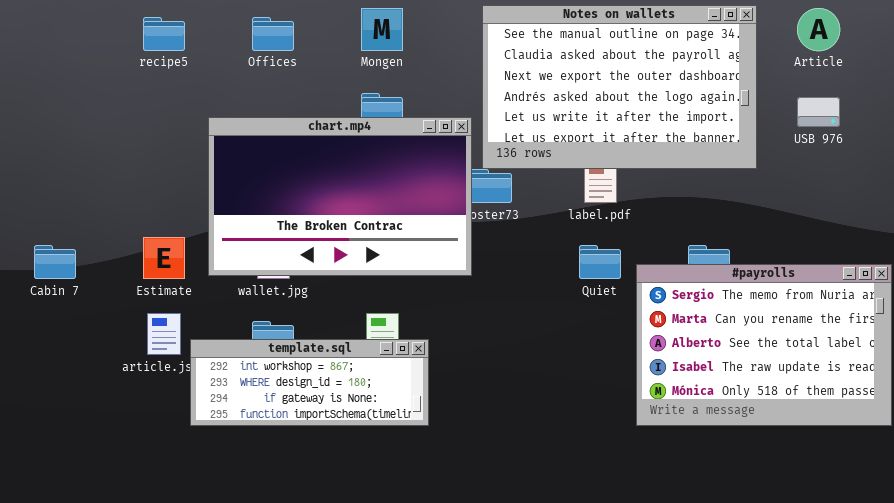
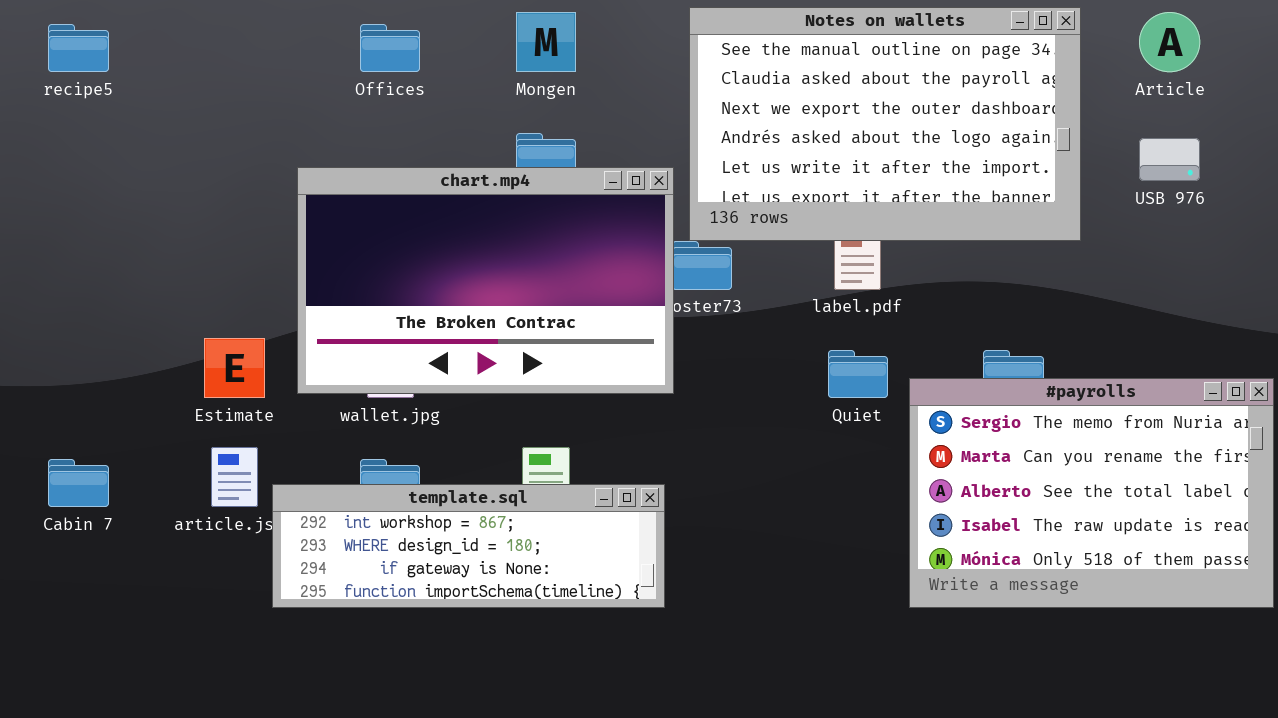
recipe5: [143,17,185,51] -> [48,24,109,72], moved
Cabin 7: [34,245,76,279] -> [48,459,109,507], moved
template.sql: [190,339,429,426] -> [272,484,665,608], resized

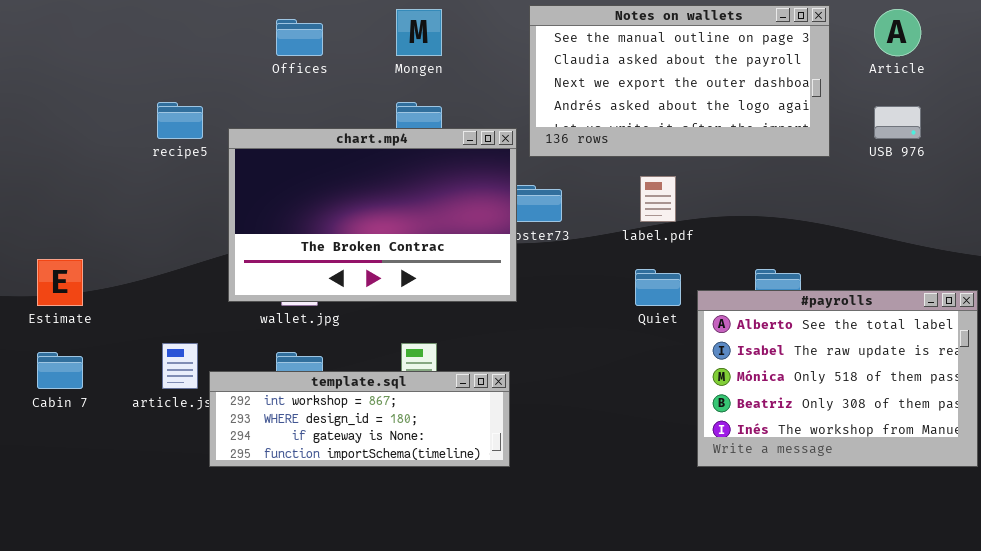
Notes on wallets: [689,7,1081,241] -> [529,5,830,157], resized
recipe5: [48,24,109,72] -> [157,102,203,139], moved
Estimate: [204,338,265,398] -> [37,259,83,306], moved
#payrolls: [909,378,1274,608] -> [697,290,978,467], scrolled down 2 rows

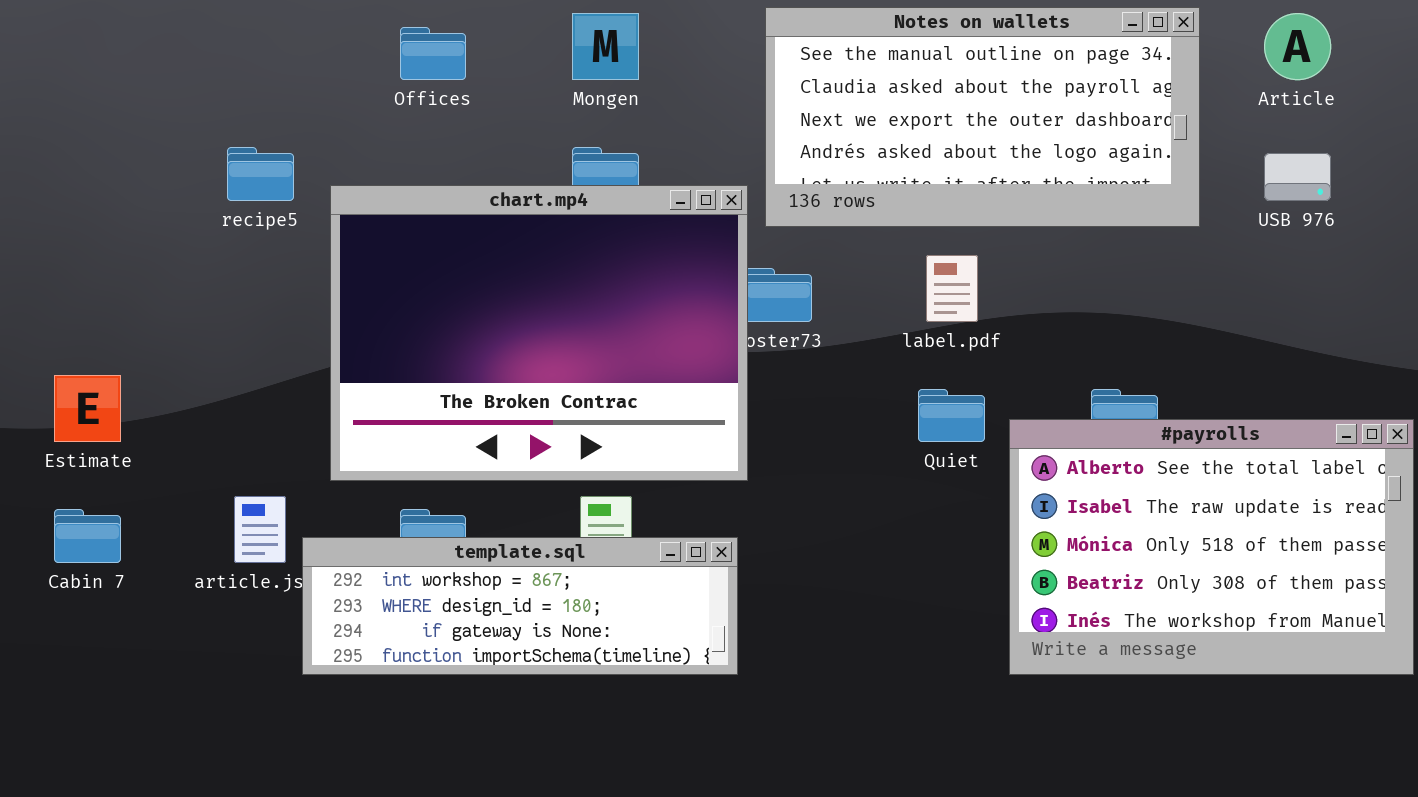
chart.mp4: [228,128,517,302] -> [330,185,748,481], resized

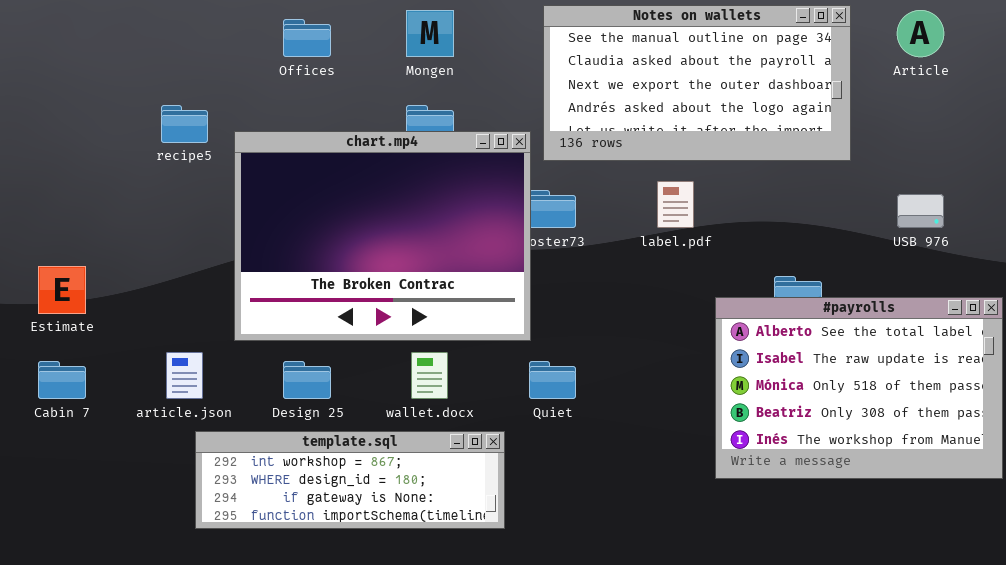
USB 976: [1264,153,1331,201] -> [897,194,944,228], moved
Quiet: [918,389,985,442] -> [529,361,576,399], moved
template.sql: [302,537,738,675] -> [195,431,505,529], moved

